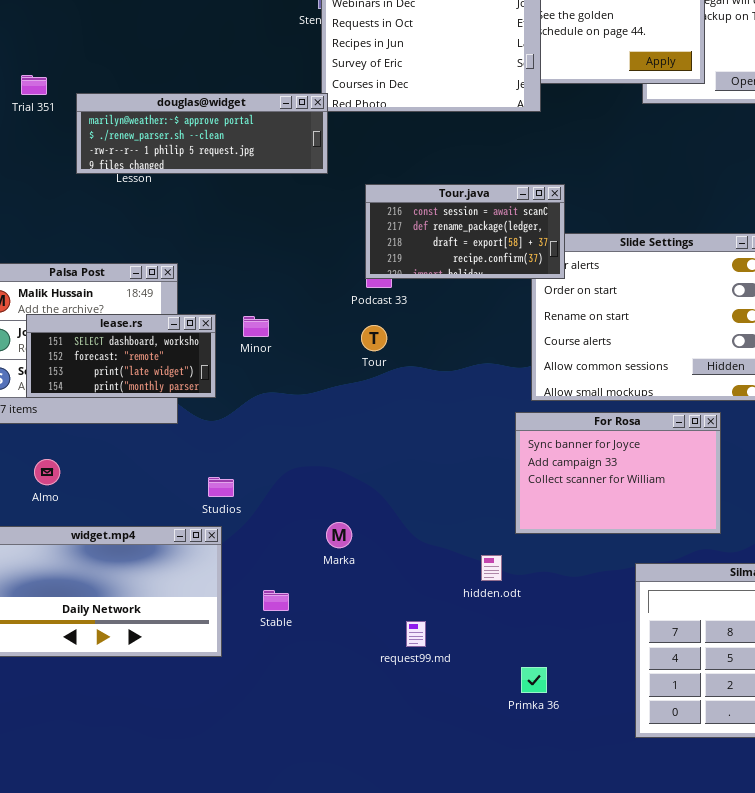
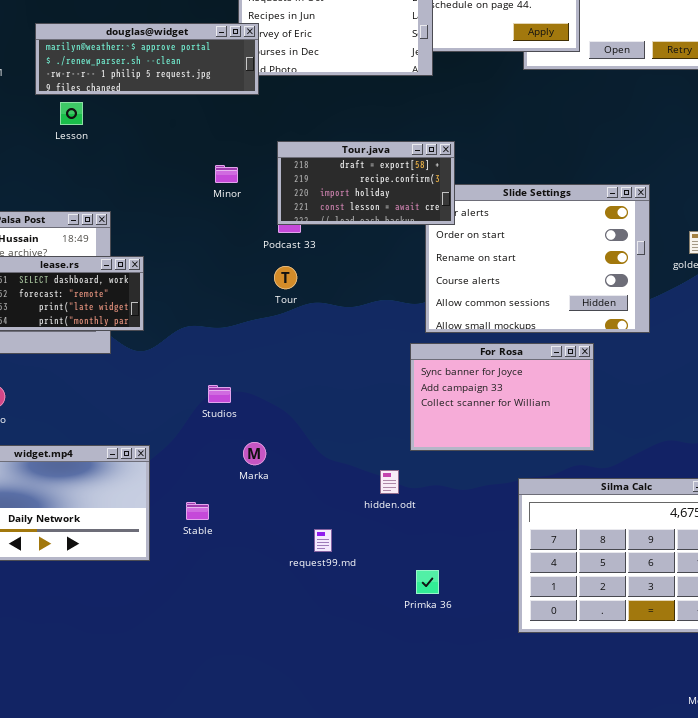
douglas@widget: [76,93,328,174] -> [35,23,259,95], moved
Tour.java: [365,184,565,279] -> [277,141,455,225], scrolled down 2 rows
Minor: [243,316,269,337] -> [215,165,238,183], moved
Studios: [208,477,234,497] -> [208,385,231,403], moved

